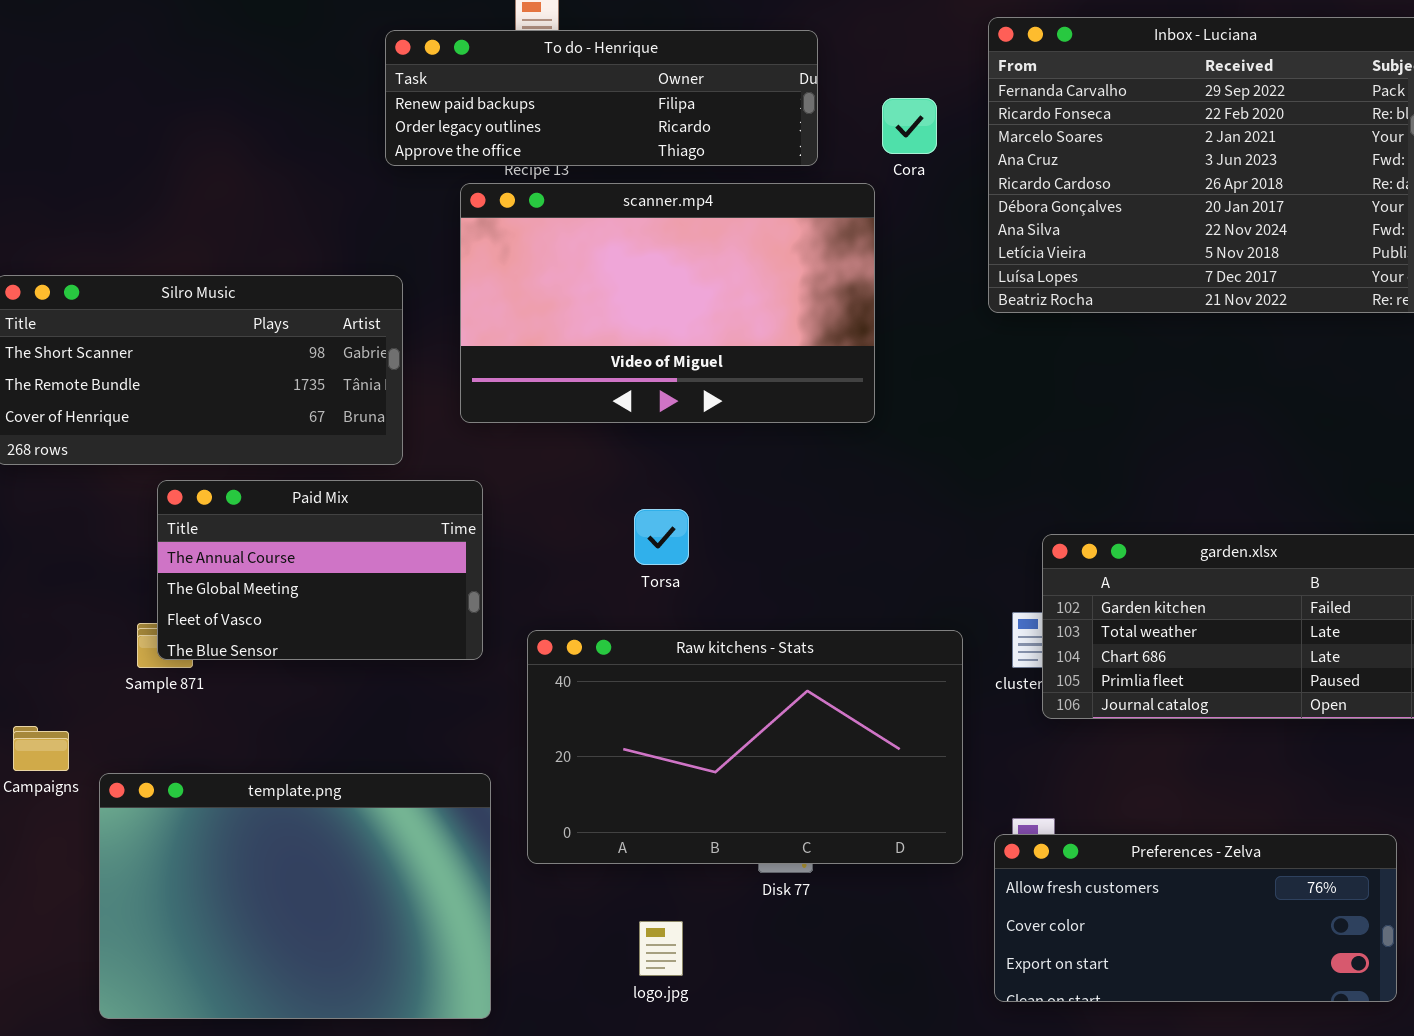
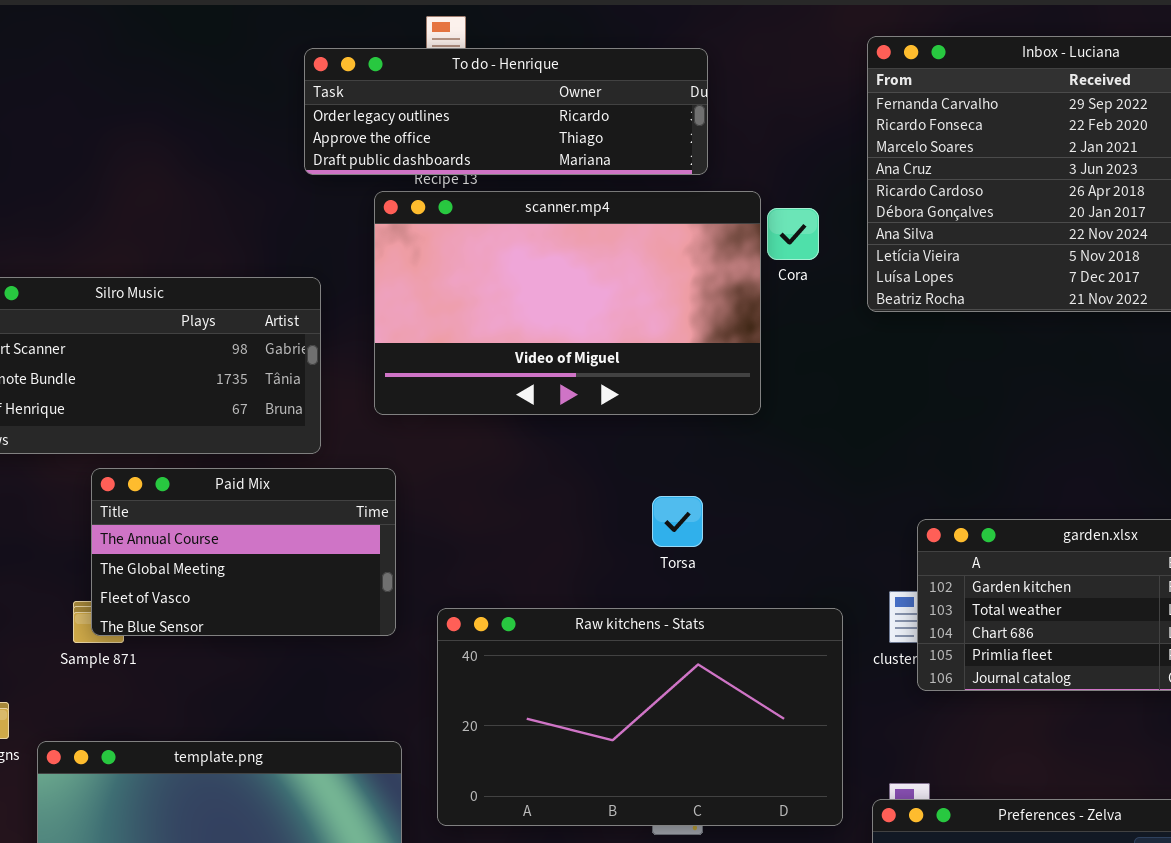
To do - Henrique: [385,30,818,166] -> [304,48,708,175], scrolled down 1 row
Cora: [882,98,937,154] -> [767,208,819,260], moved
Torsa: [634,509,689,565] -> [652,496,703,547], moved

